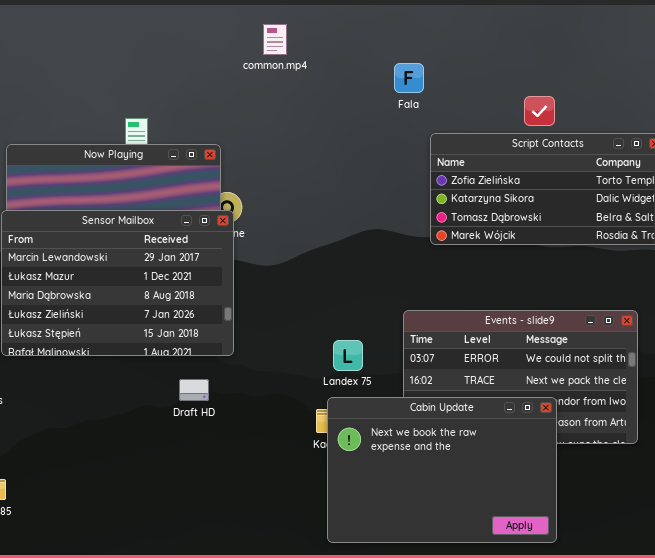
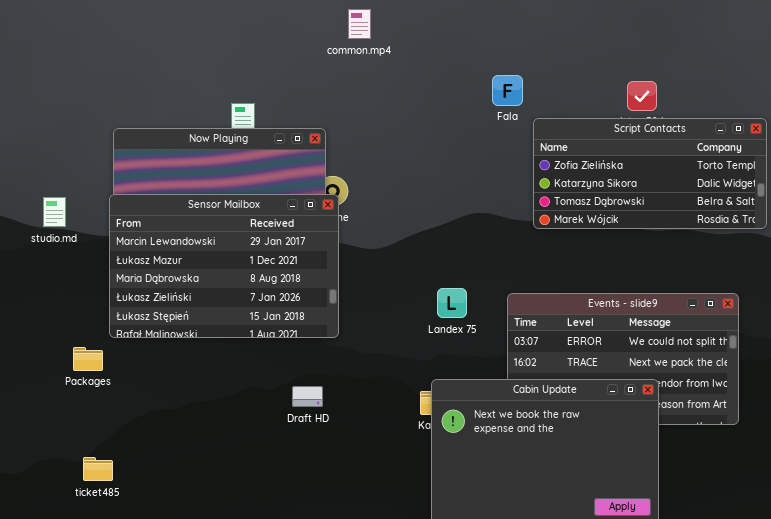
common.mp4: [263,24,287,55] -> [348,9,371,39], moved
Fala: [394,63,424,93] -> [492,75,523,106], moved
Landex 75: [333,340,363,371] -> [437,288,467,318], moved
Draft HD: [179,379,209,401] -> [292,386,323,407], moved

